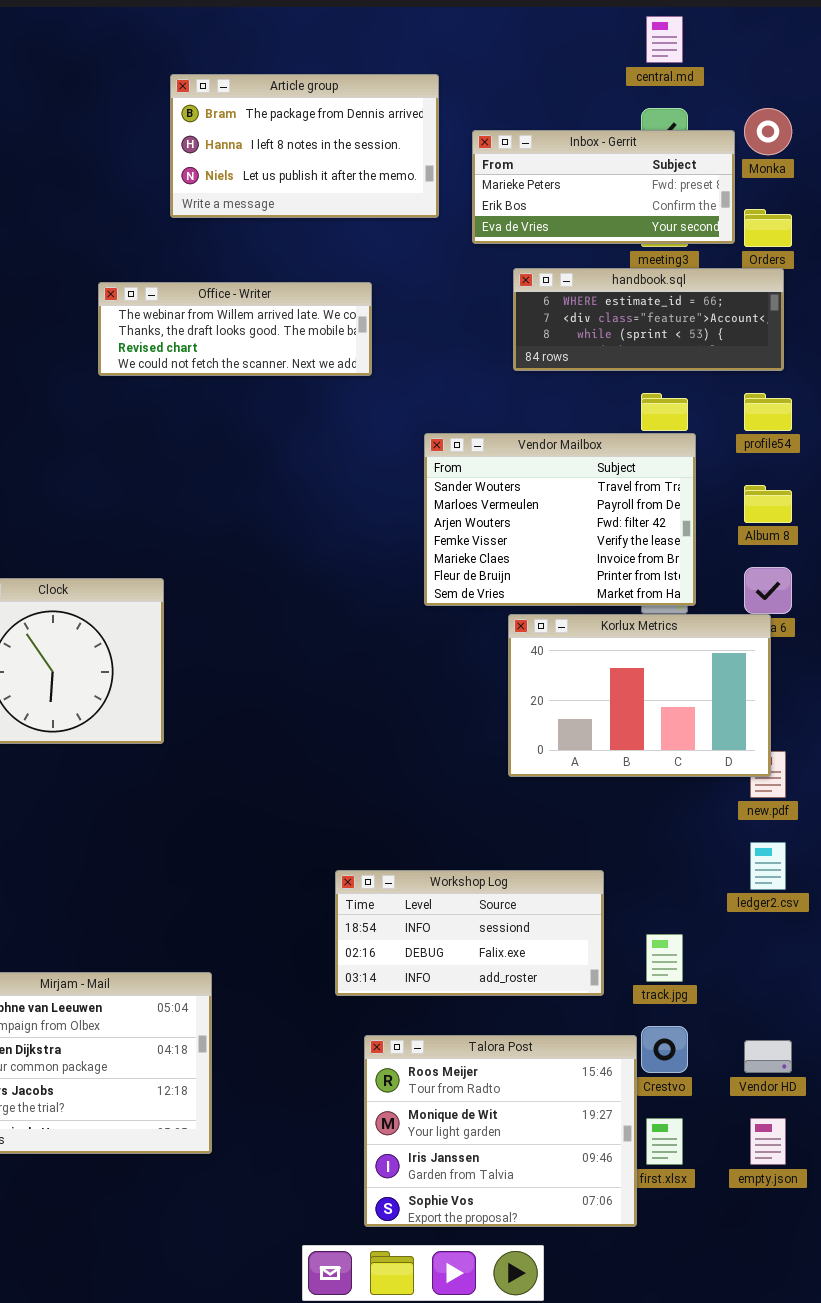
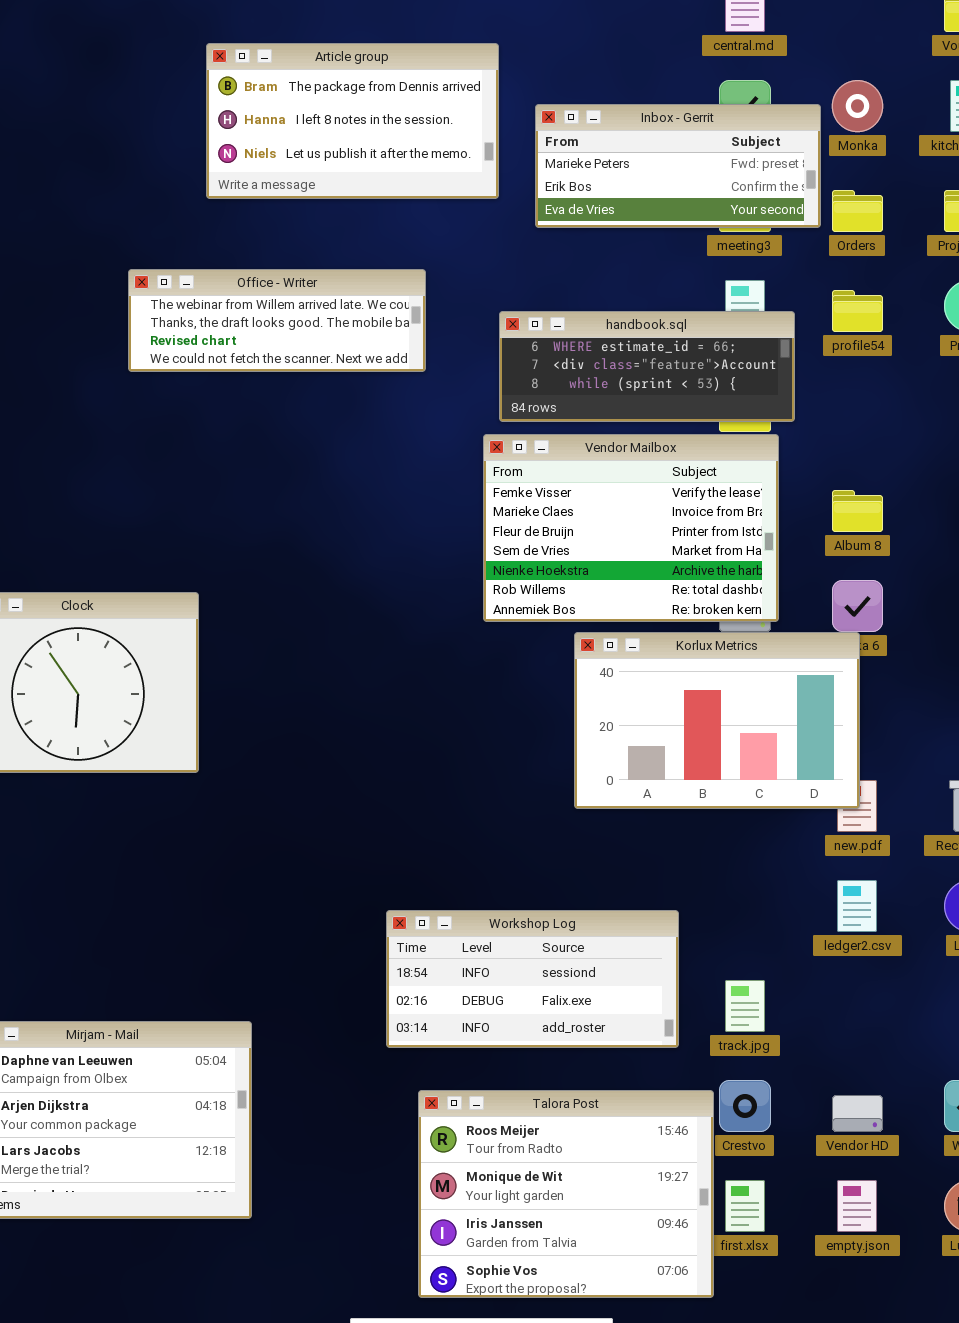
handbook.sql: [513,268,784,371] -> [499,311,795,422], moved
profile54: [744,393,792,431] -> [832,290,883,332], moved
Vendor Mailbox: [424,433,696,606] -> [483,434,779,622], scrolled down 3 rows

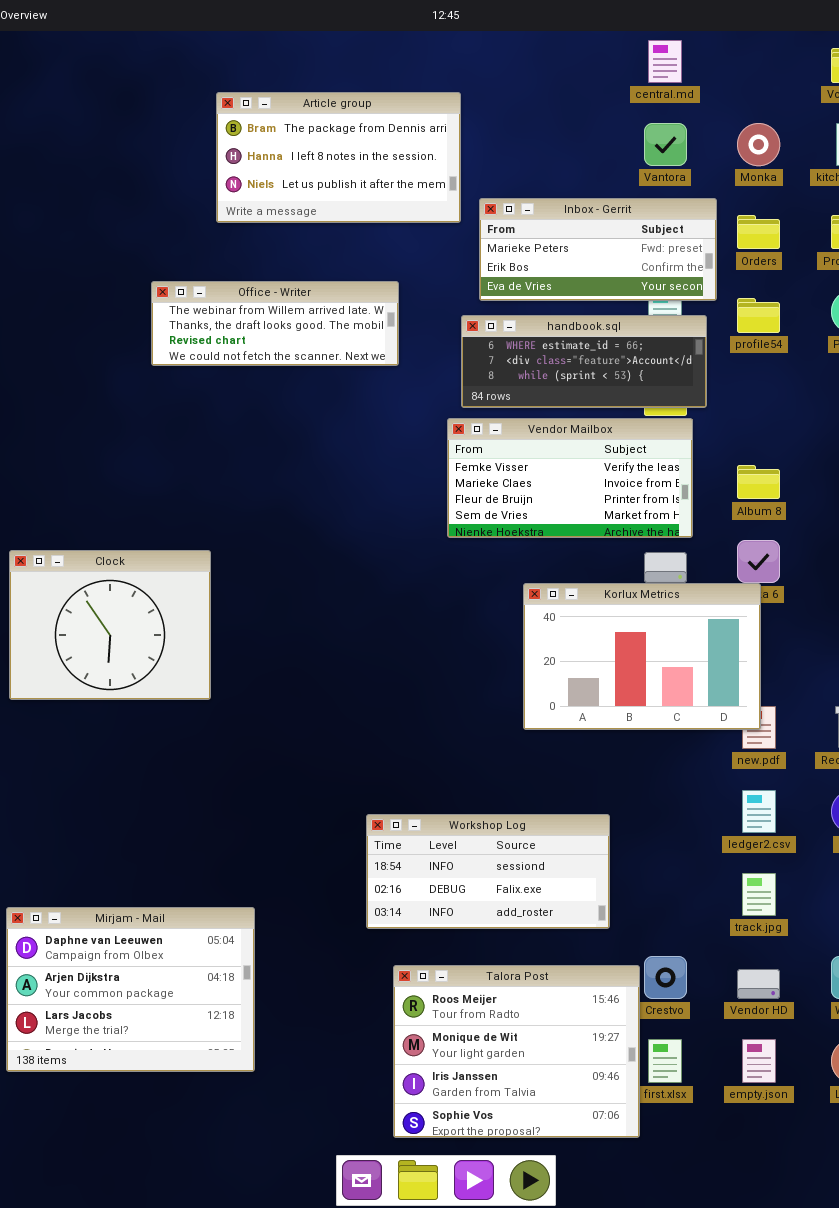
Inbox - Gerrit: [535,104,821,228] -> [479,198,717,301], moved
Vendor Mailbox: [483,434,779,622] -> [447,418,693,538], resized
track.jpg: [725,980,765,1032] -> [742,873,776,916], moved

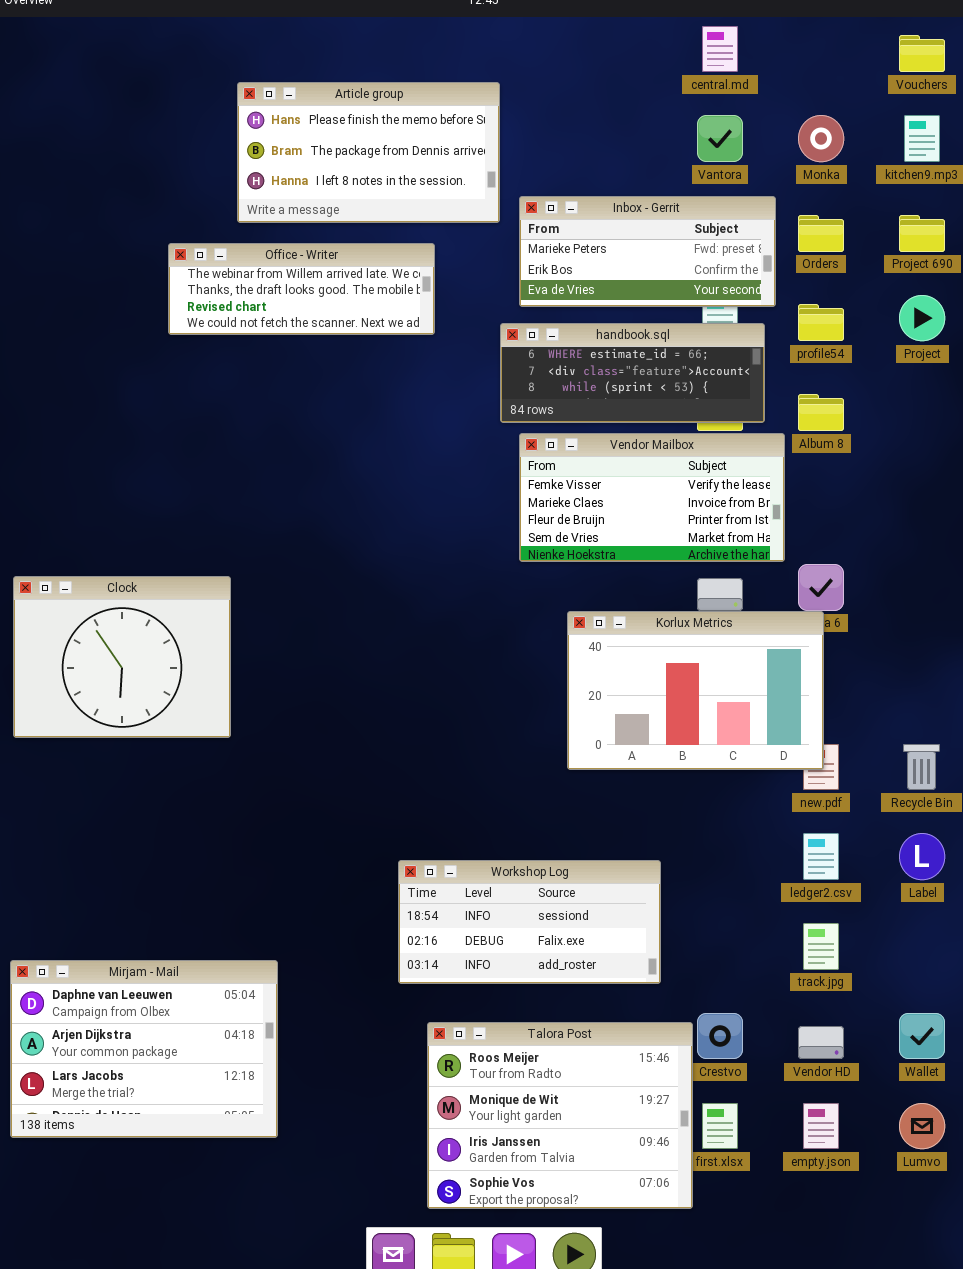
Article group: [216,92,461,223] -> [237,82,500,223], scrolled up 1 row
Office - Writer: [151,281,399,366] -> [168,243,435,335], moved
Vendor Mailbox: [447,418,693,538] -> [519,433,785,562], moved
Album 8: [737,465,780,499] -> [798,394,844,431], moved

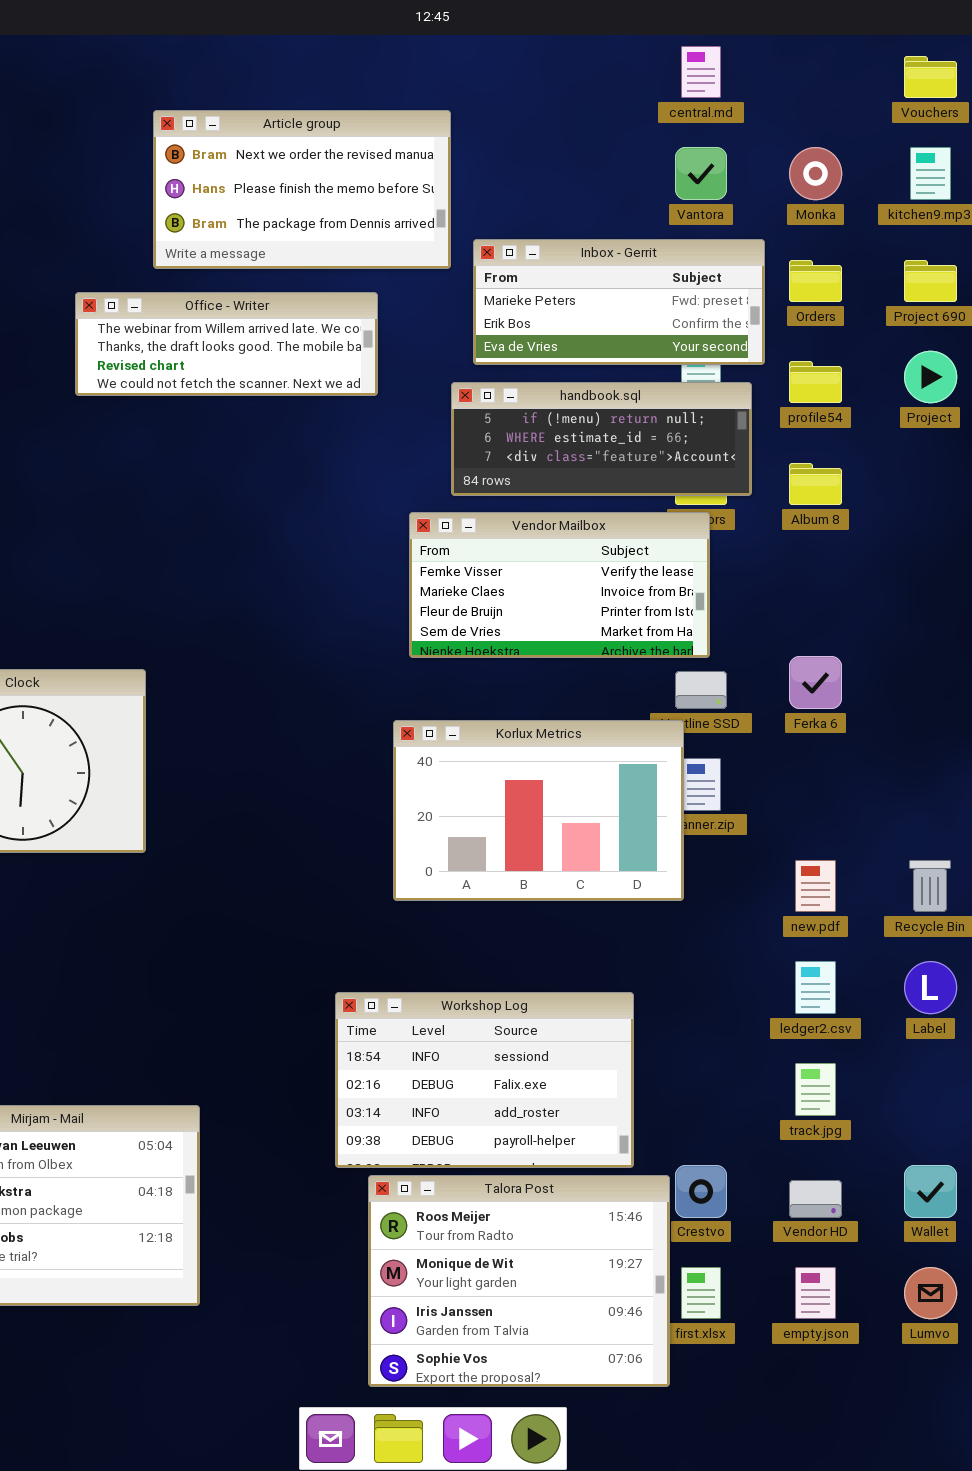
Article group: [237,82,500,223] -> [153,110,451,269], scrolled up 1 row
handbook.sql: [500,323,765,423] -> [451,382,752,496], scrolled up 1 row
Vendor Mailbox: [519,433,785,562] -> [409,512,710,658], moved
Korlux Metrics: [567,611,824,770] -> [393,720,684,901], moved
Workshop Log: [398,860,661,984] -> [335,992,634,1168], resized

